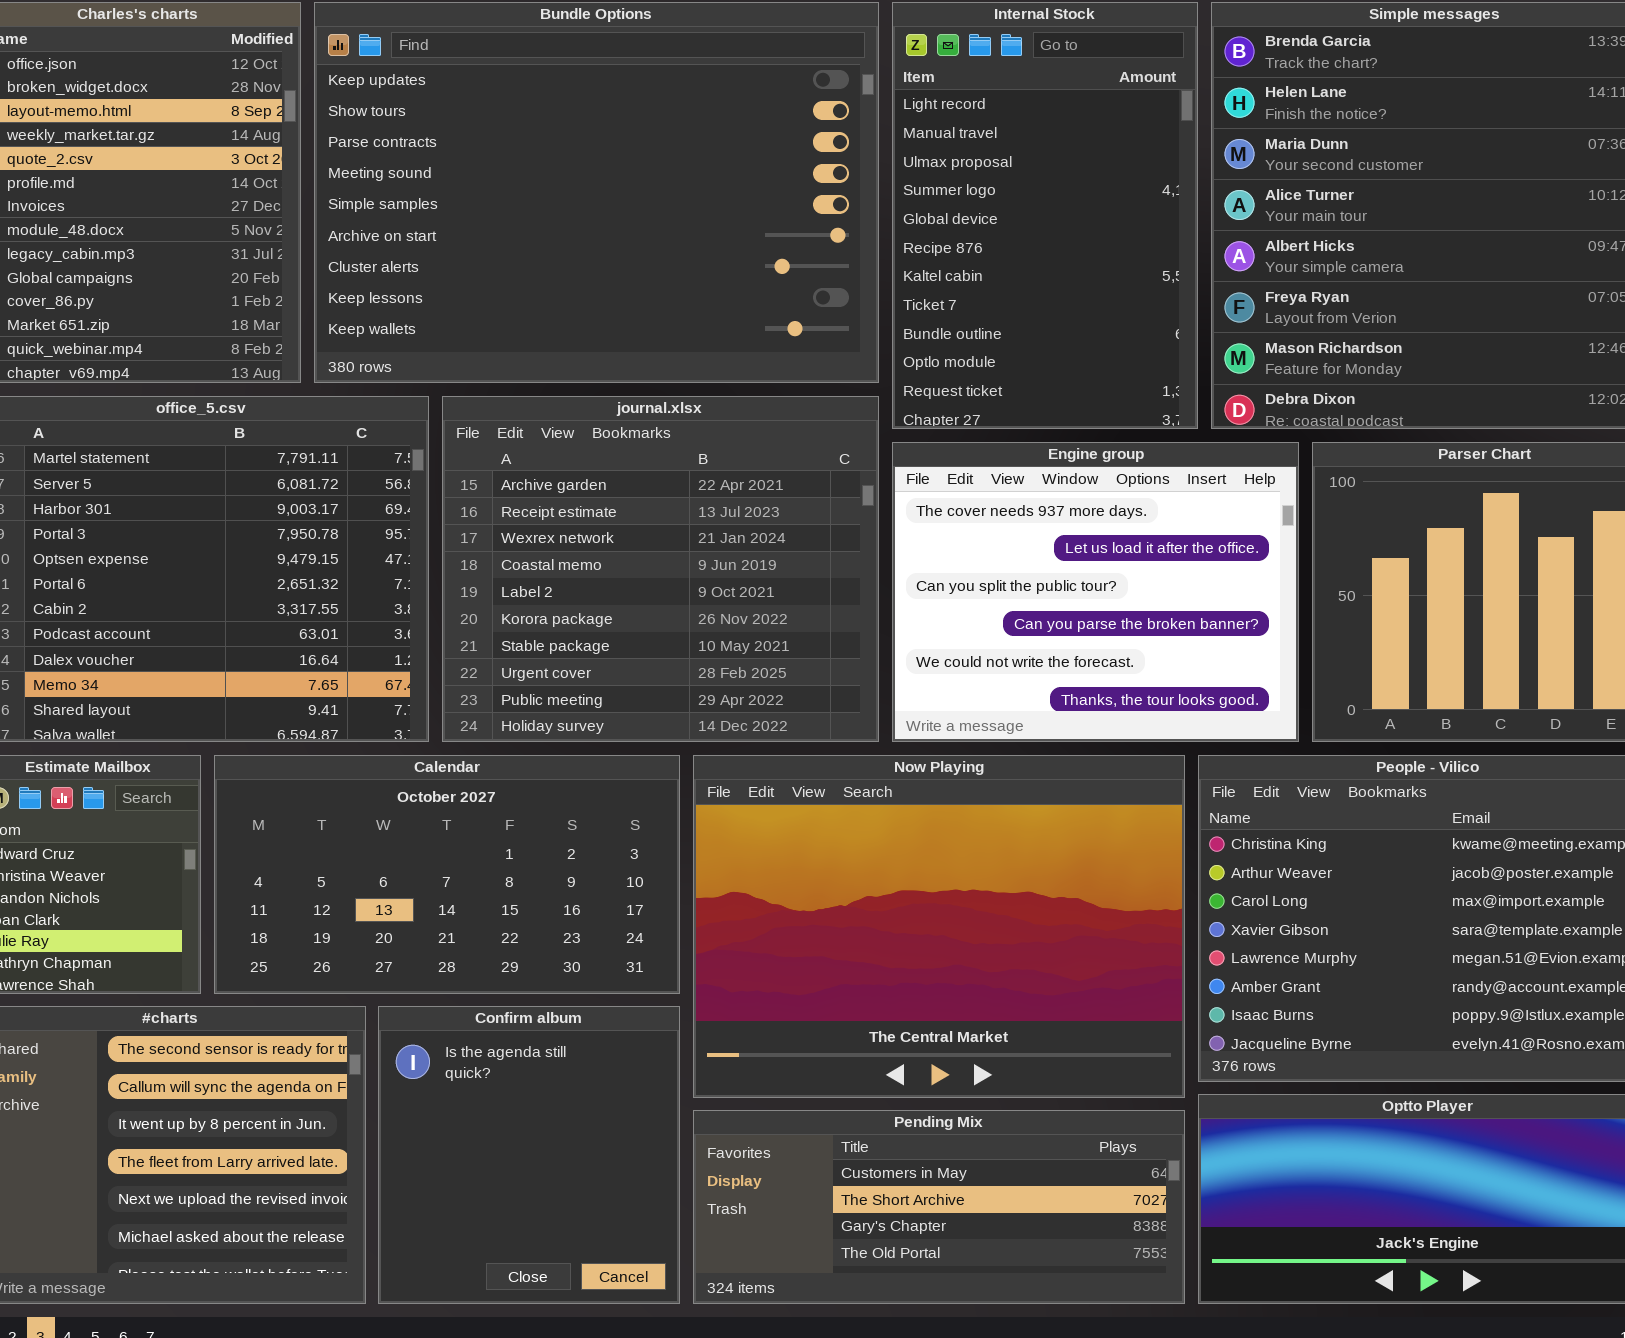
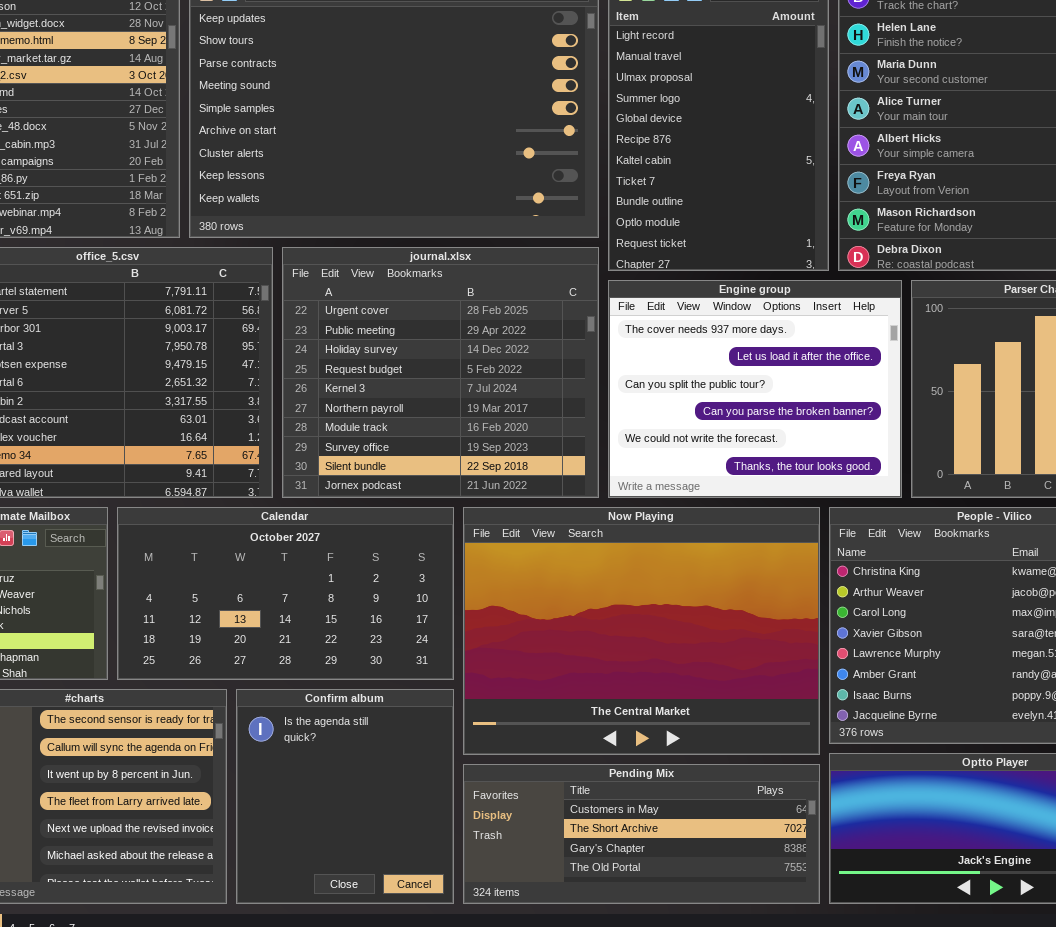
journal.xlsx: [442,396,879,742] -> [282,247,599,498], scrolled down 7 rows

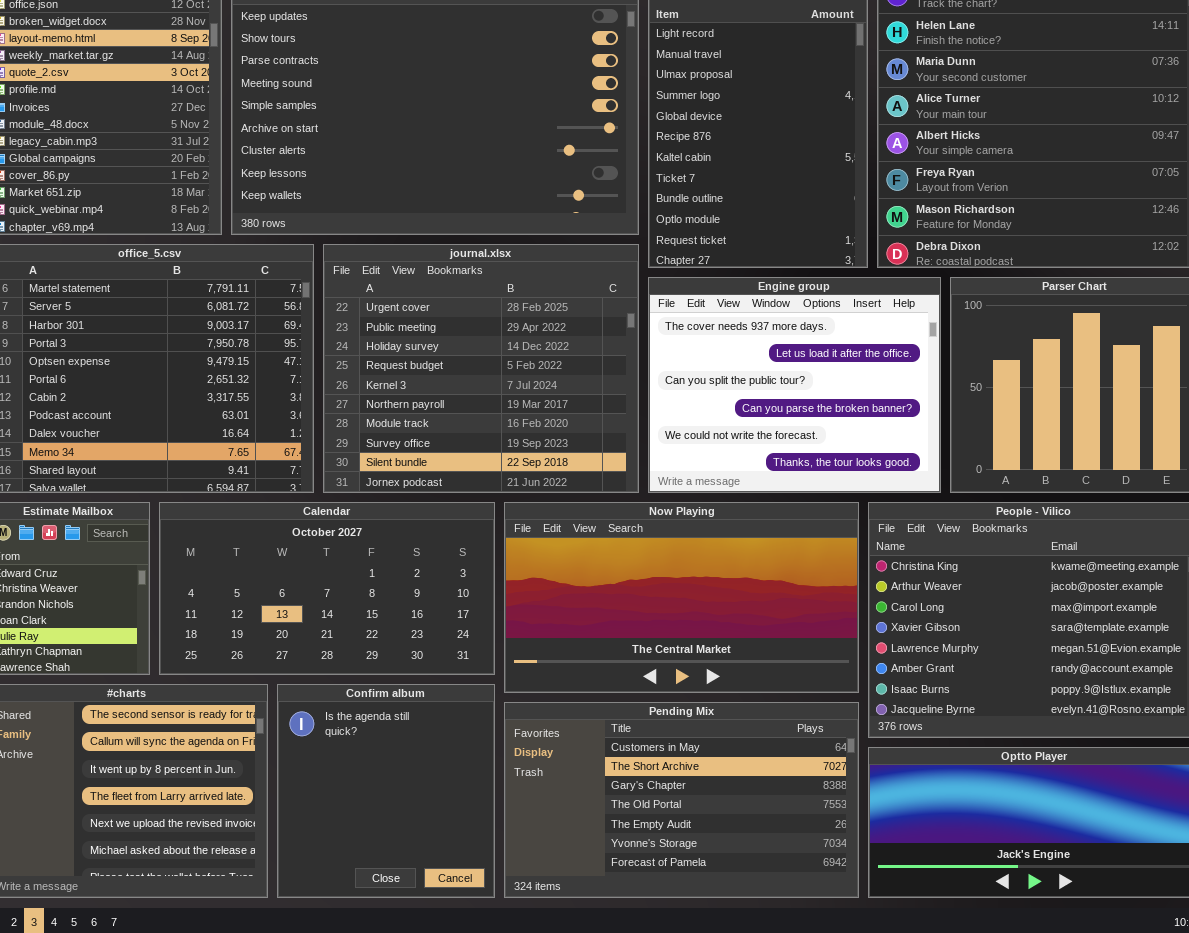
Now Playing: [463,507,820,755] -> [504,502,859,693], resized
Pending Mix: [463,764,820,904] -> [504,702,859,898], resized

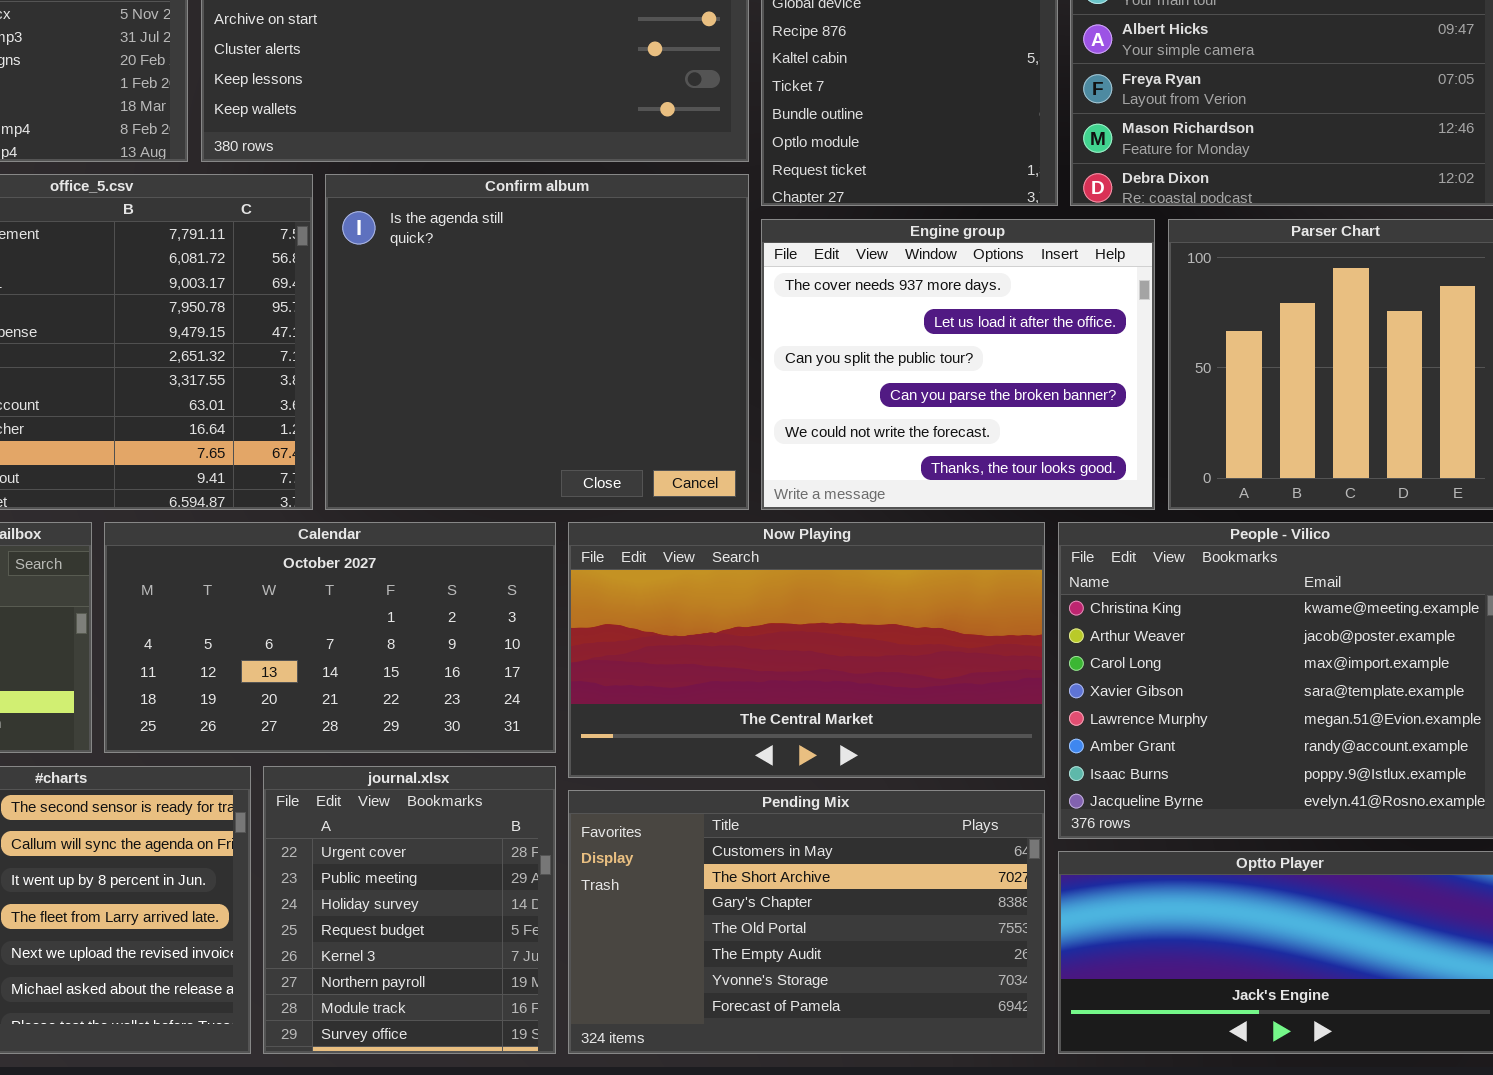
journal.xlsx: [323,244,639,493] -> [263,766,556,1054], moved, resized
Confirm album: [277,684,495,898] -> [325,174,749,510], moved, resized

